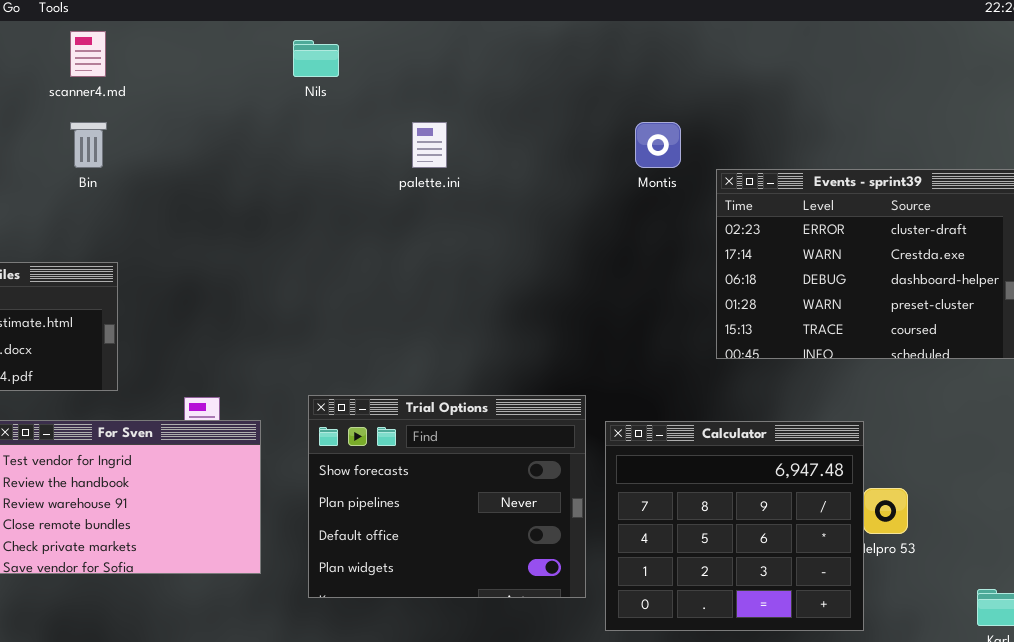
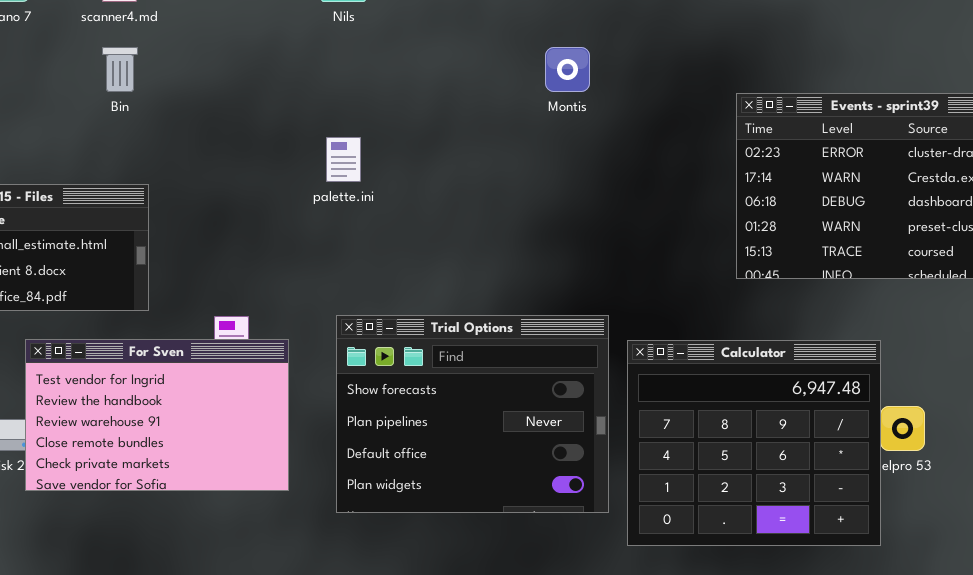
palette.ini: [412,122,447,168] -> [326,137,361,182], moved
Montis: [635,122,681,168] -> [545,47,590,92], moved

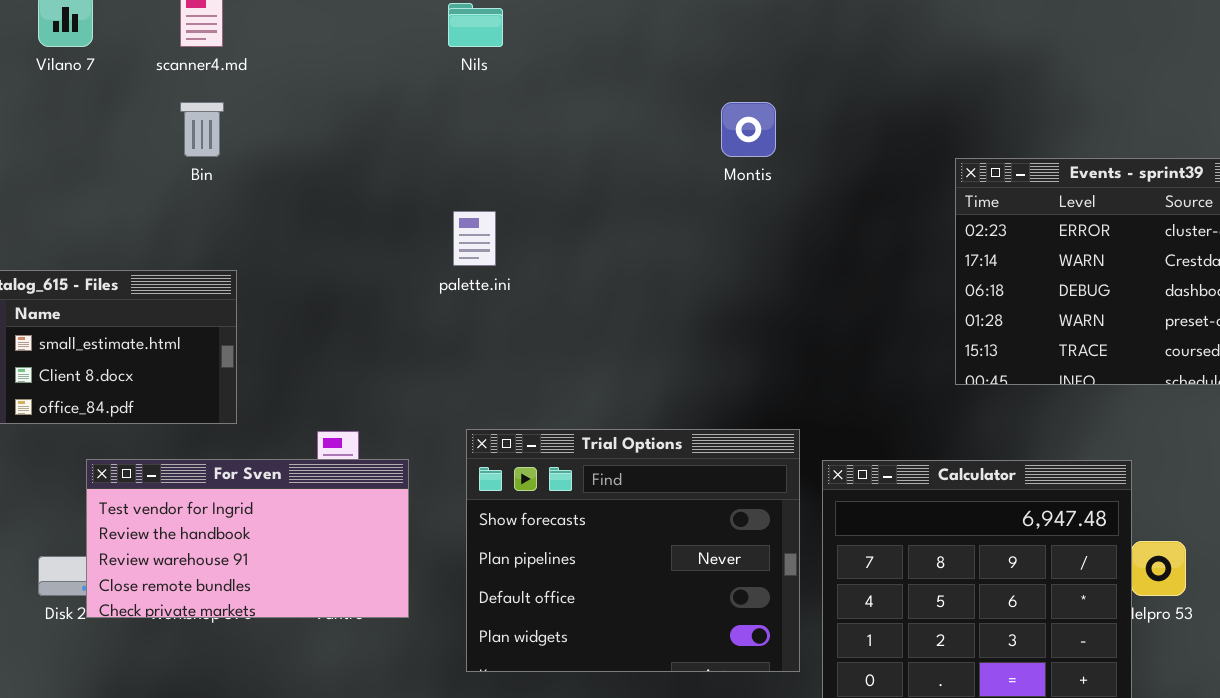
For Sven: [25,339,289,491] -> [86,459,409,618], resized

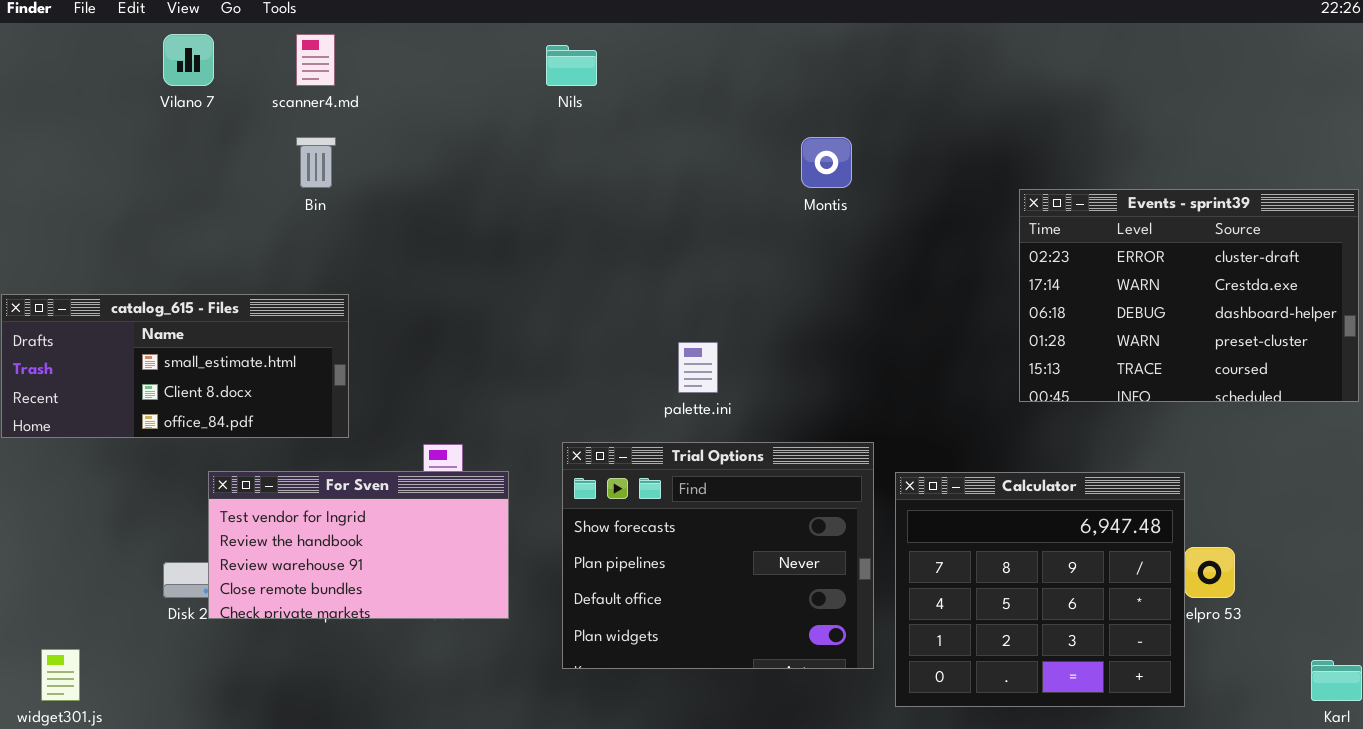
palette.ini: [453,211,496,266] -> [678,342,718,393], moved

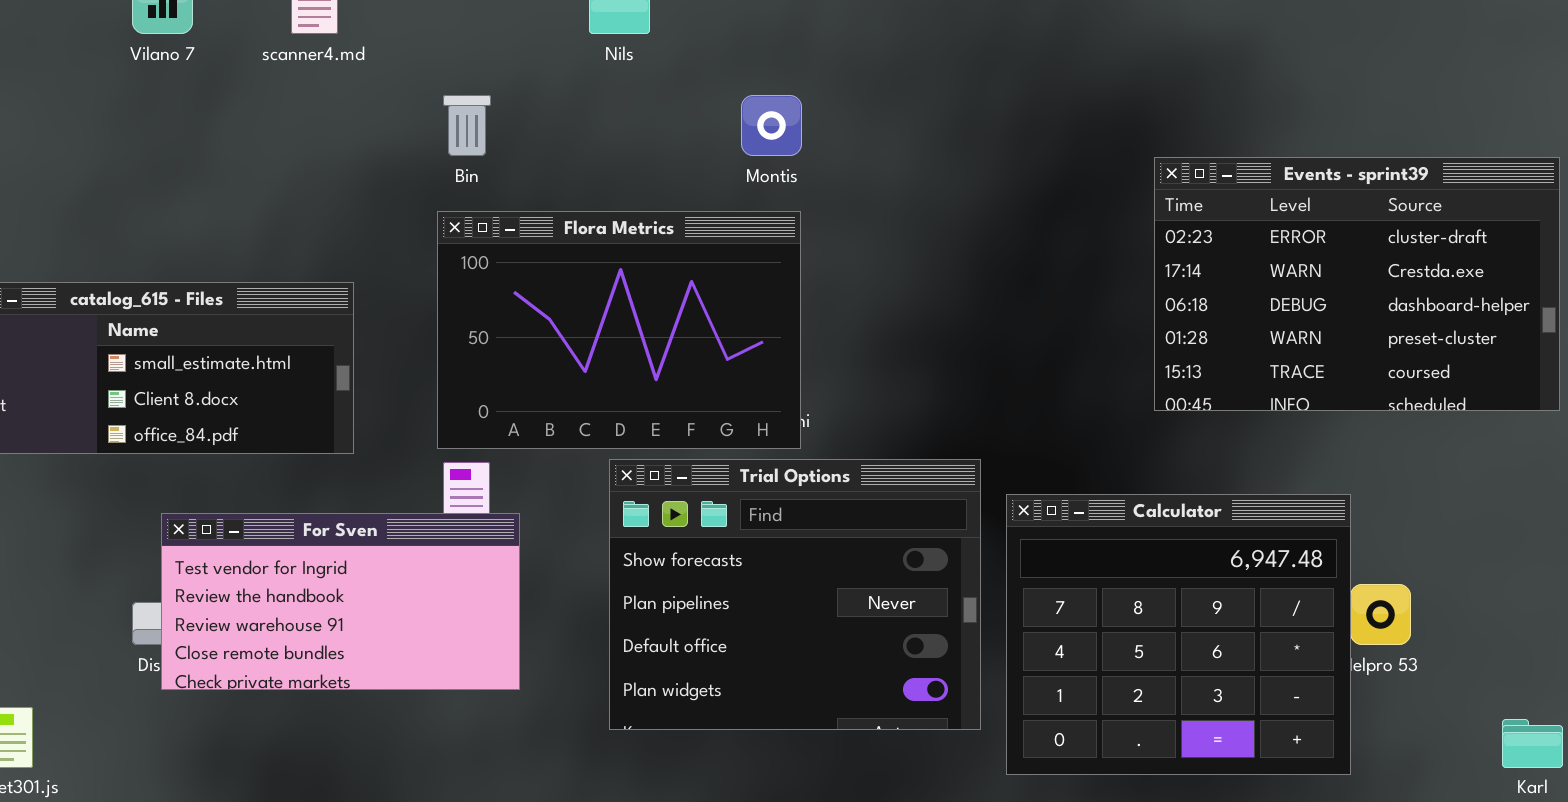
Bin: [296,137,336,188] -> [443,95,491,156], moved
Montis: [801,137,852,188] -> [741,95,802,156], moved
Flora Metrics: none -> [437,211,801,449], opened
For Sven: [208,471,509,619] -> [161,513,520,690], moved

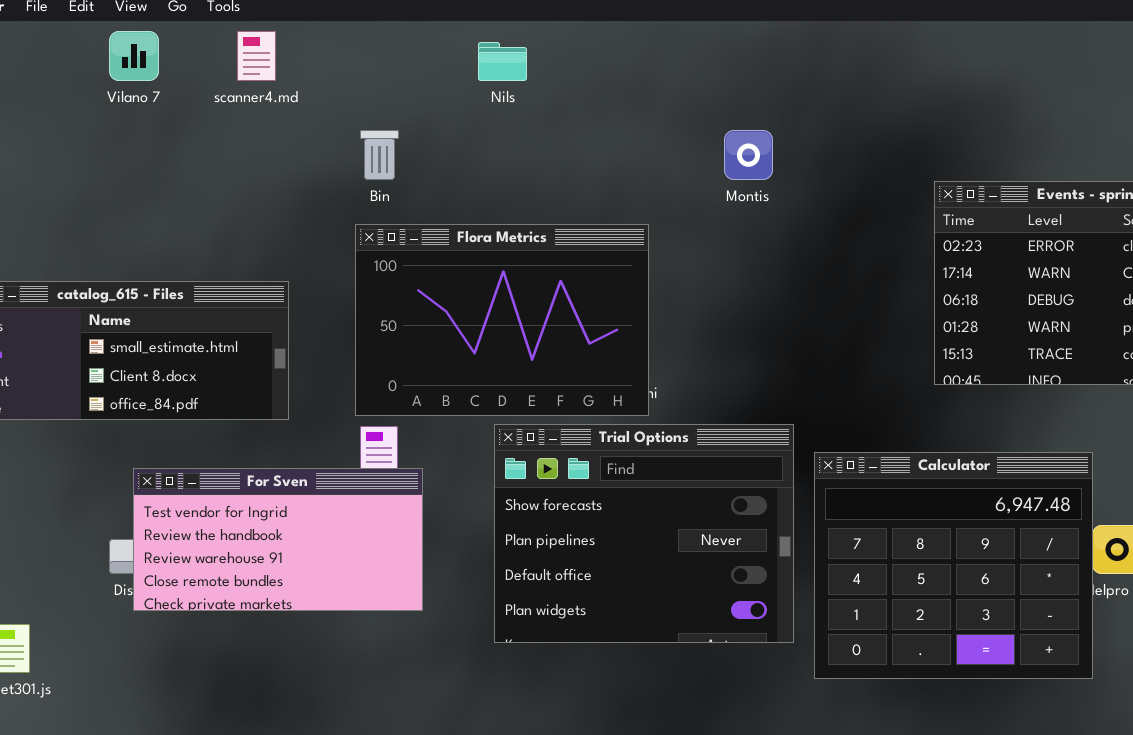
Montis: [741,95,802,156] -> [724,130,773,180], moved

